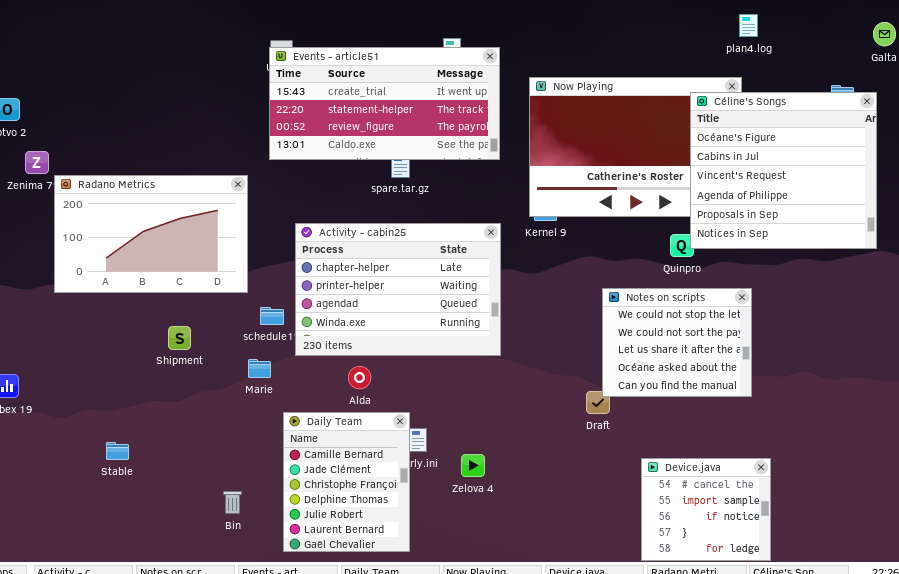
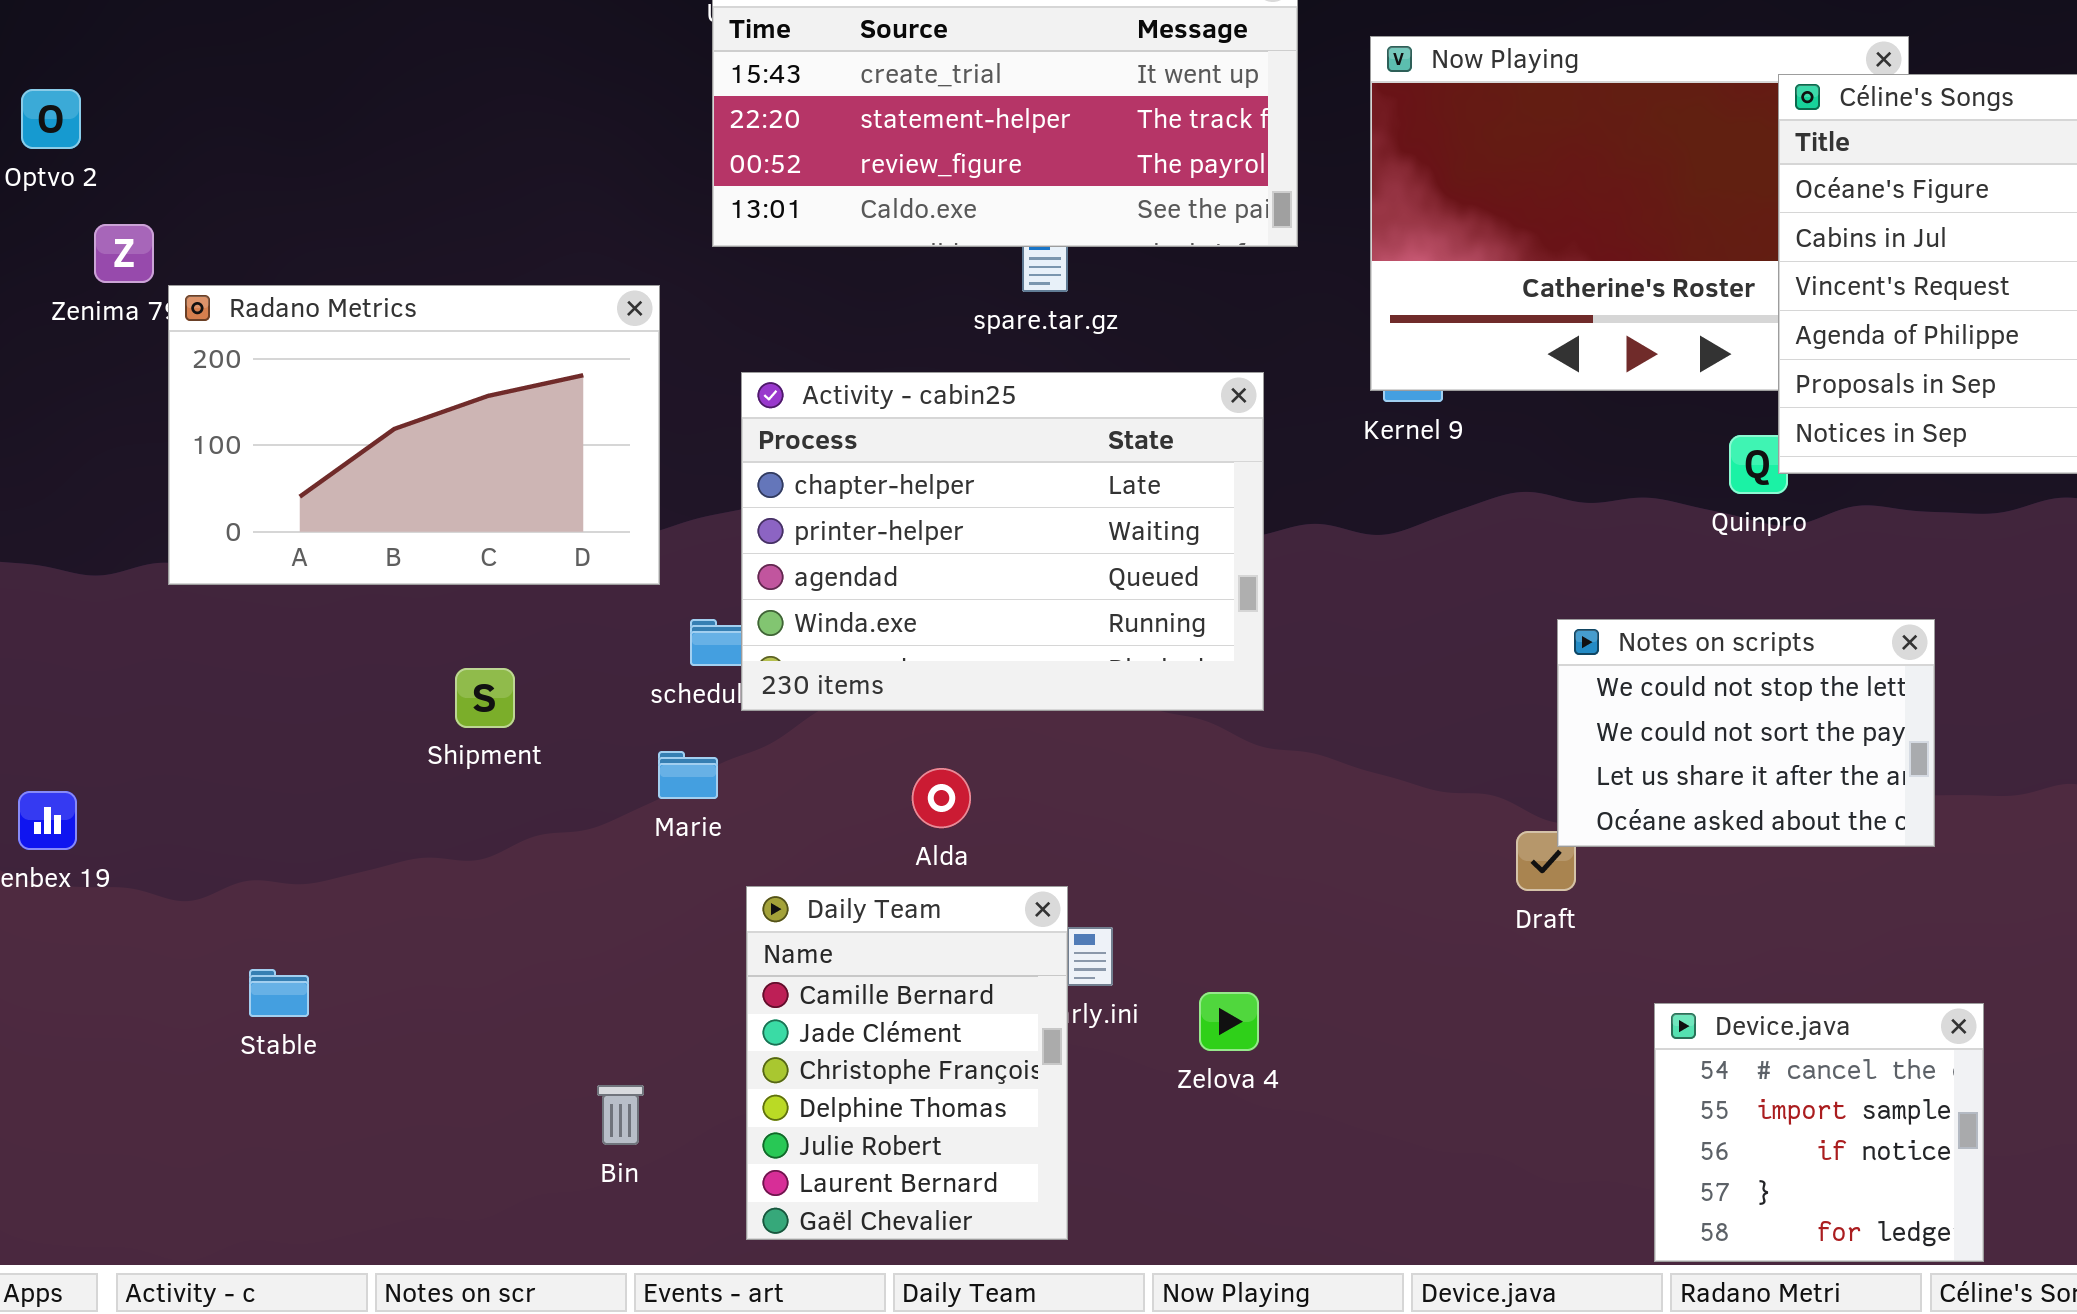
Activity - cabin25: [295,223,501,356] -> [741,372,1264,711], moved
Notes on scripts: [602,288,752,397] -> [1557,619,1935,847], resized
Stable: [106,442,129,460] -> [249,969,309,1017], moved

